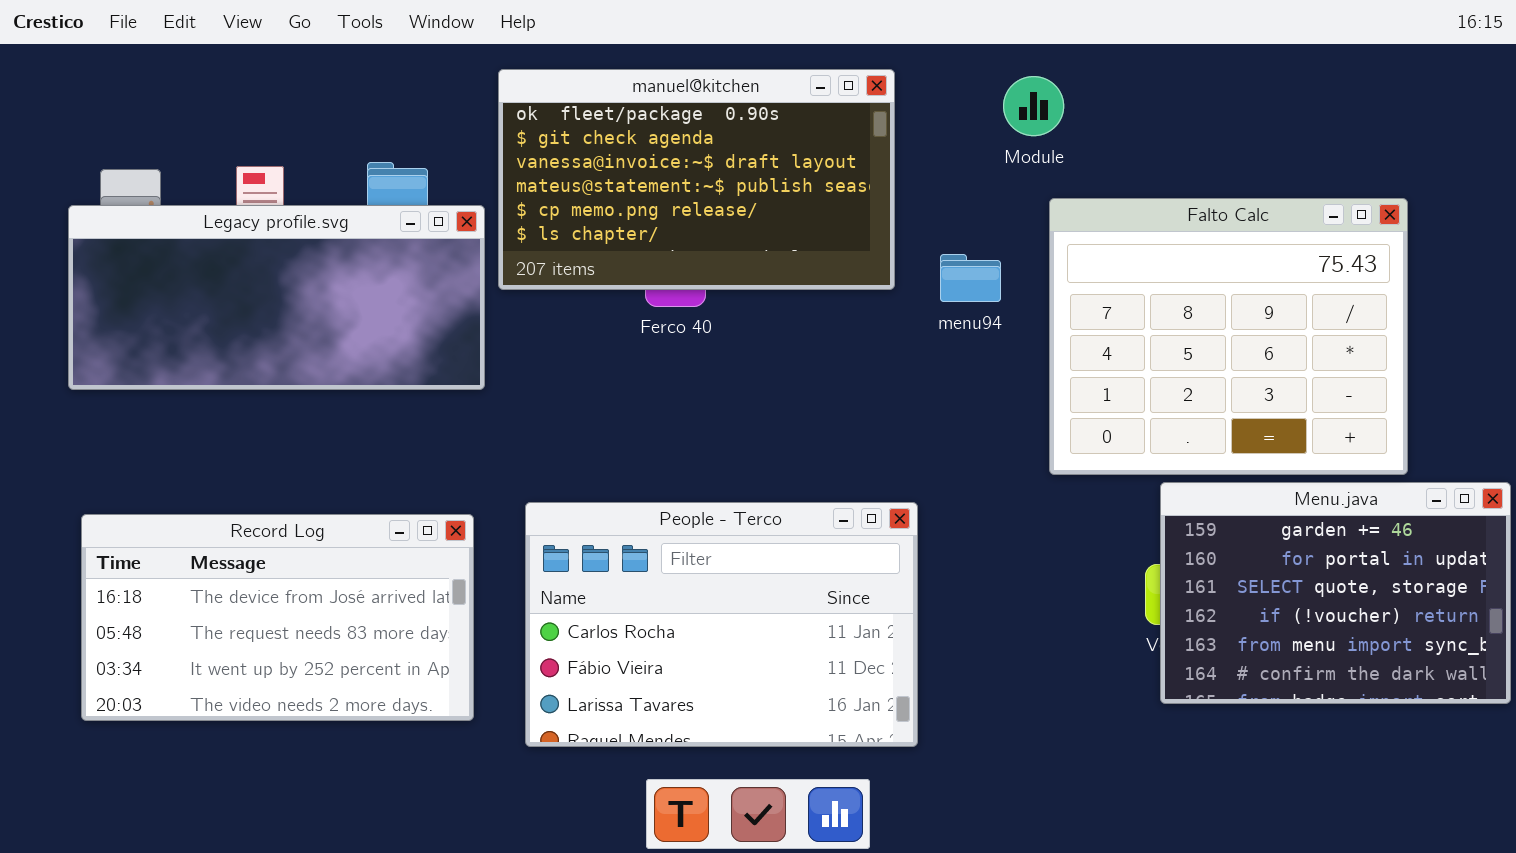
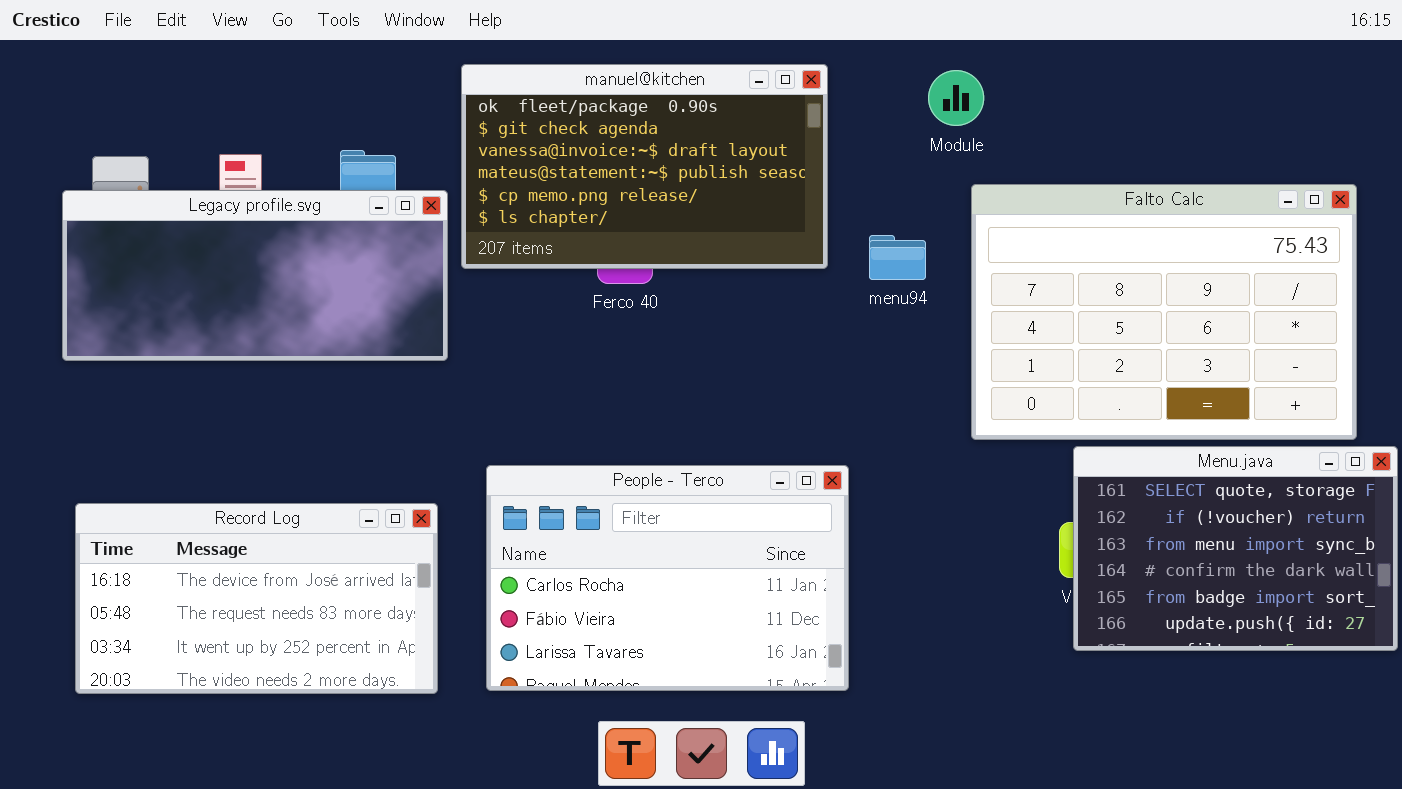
Falto Calc: [1049,198,1408,475] -> [971,184,1357,440], resized
Menu.java: [1160,482,1511,704] -> [1073,446,1398,651], scrolled down 2 rows
Record Log: [81,514,474,721] -> [75,503,438,694], moved

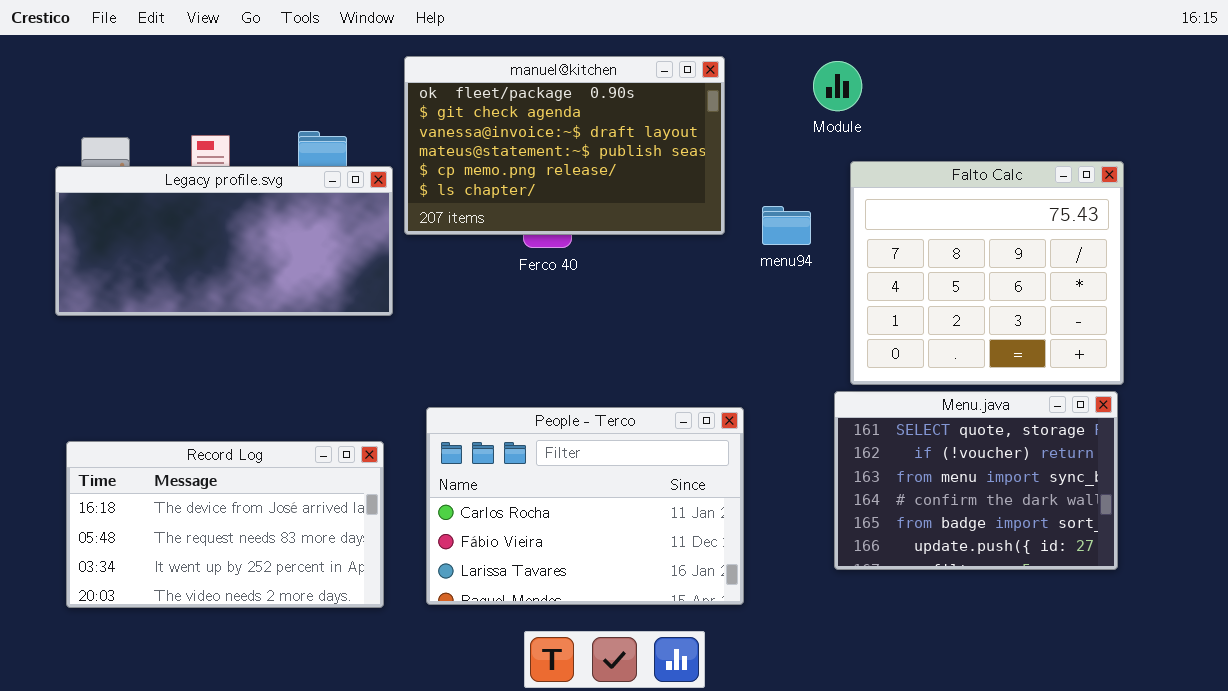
Falto Calc: [971,184,1357,440] -> [850,161,1124,385], resized
Menu.java: [1073,446,1398,651] -> [834,391,1118,570], moved

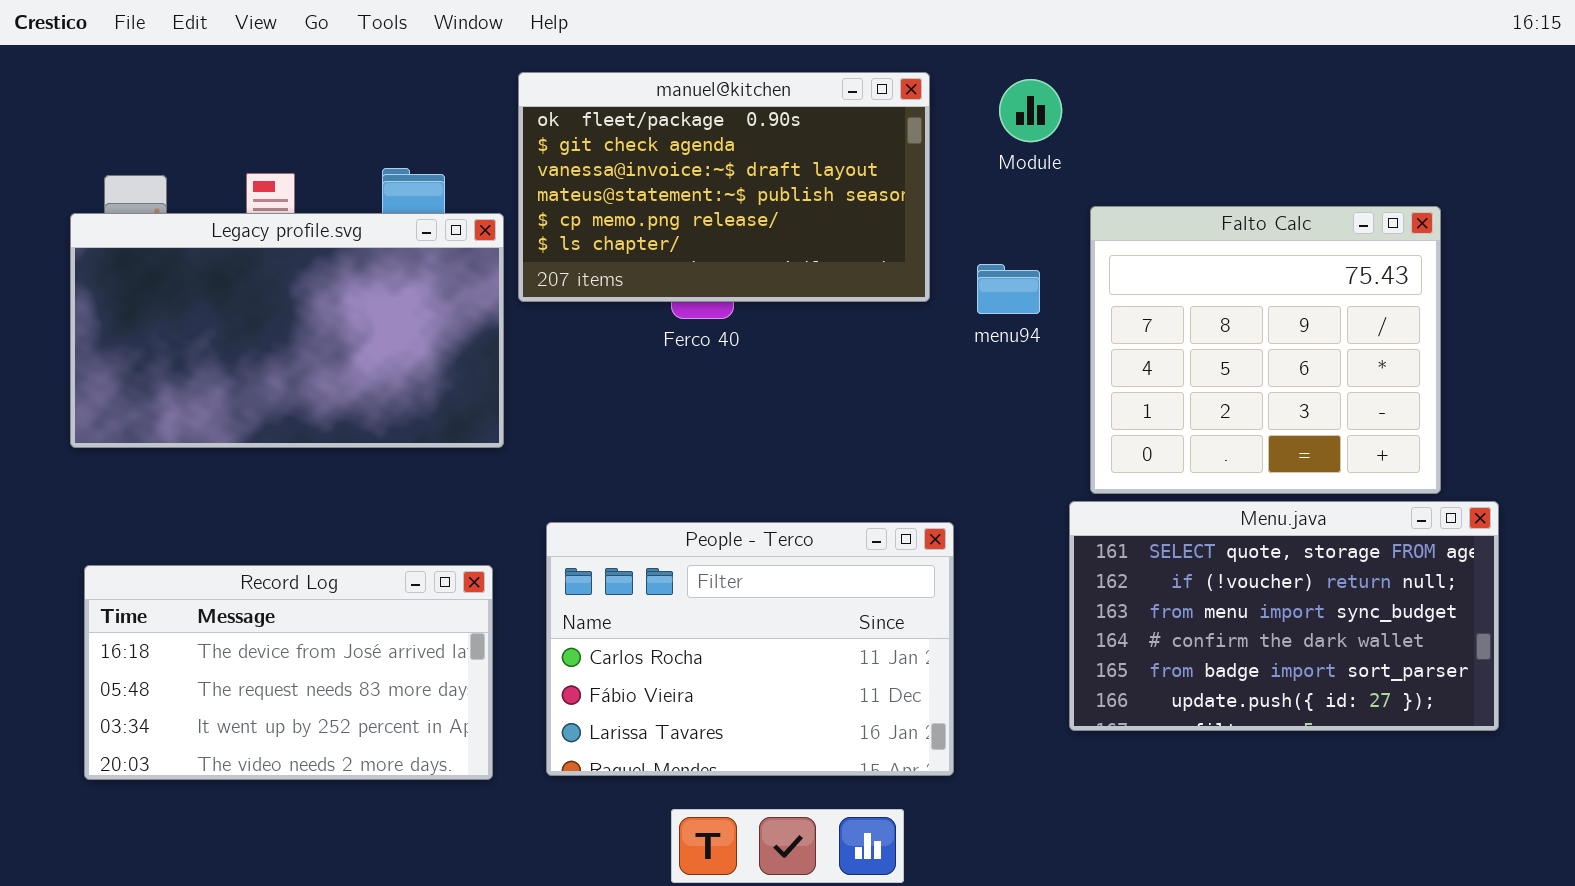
Module: [813,61,862,111] -> [999,79,1062,142], moved
Legacy profile.svg: [55,166,393,316] -> [70,213,504,448], resized
Menu.java: [834,391,1118,570] -> [1069,501,1499,731], resized

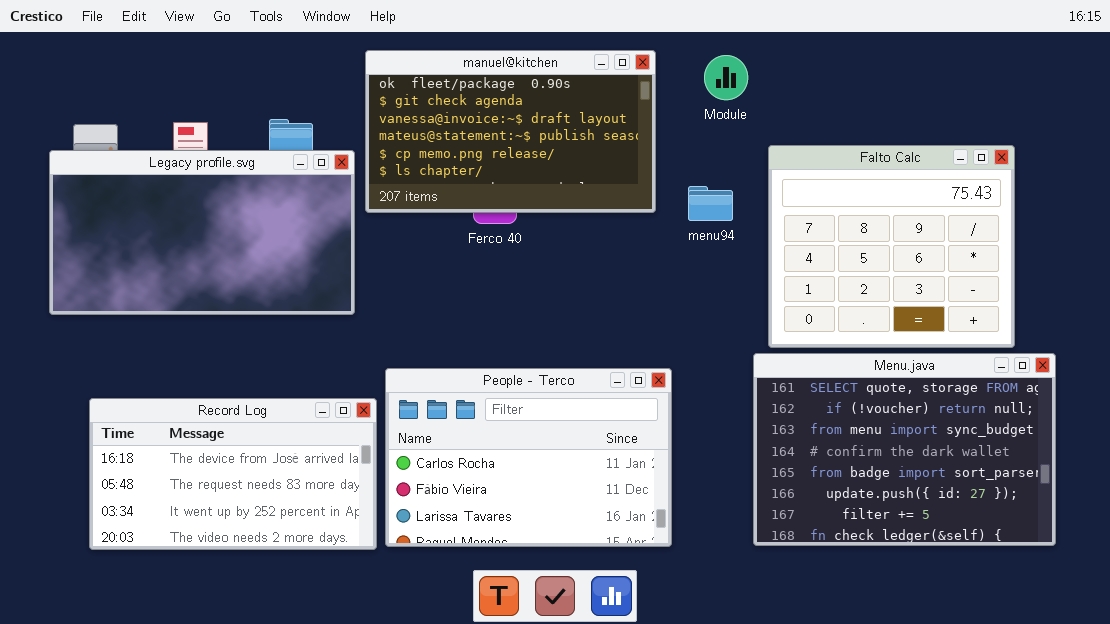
Menu.java: [1069,501,1499,731] -> [753,353,1056,546], resized
Record Log: [84,565,493,780] -> [89,398,377,550], moved

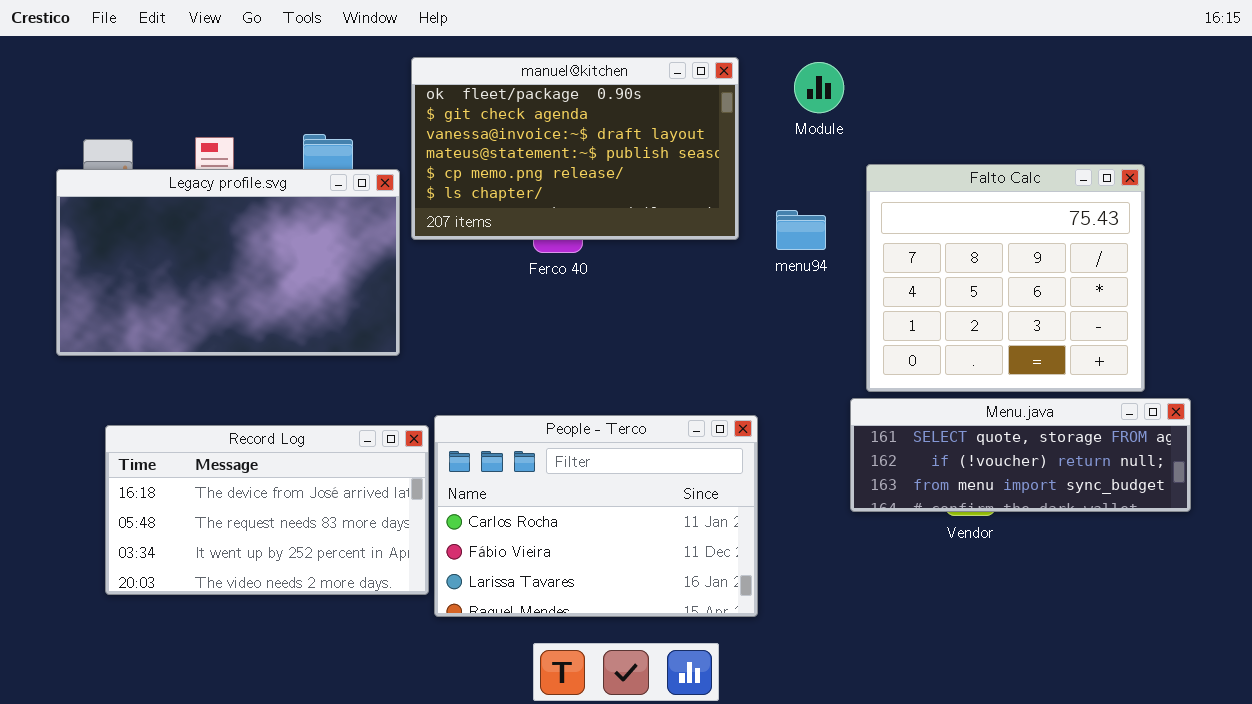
Menu.java: [753,353,1056,546] -> [850,398,1191,512], resized
Record Log: [89,398,377,550] -> [105,425,429,595], moved

